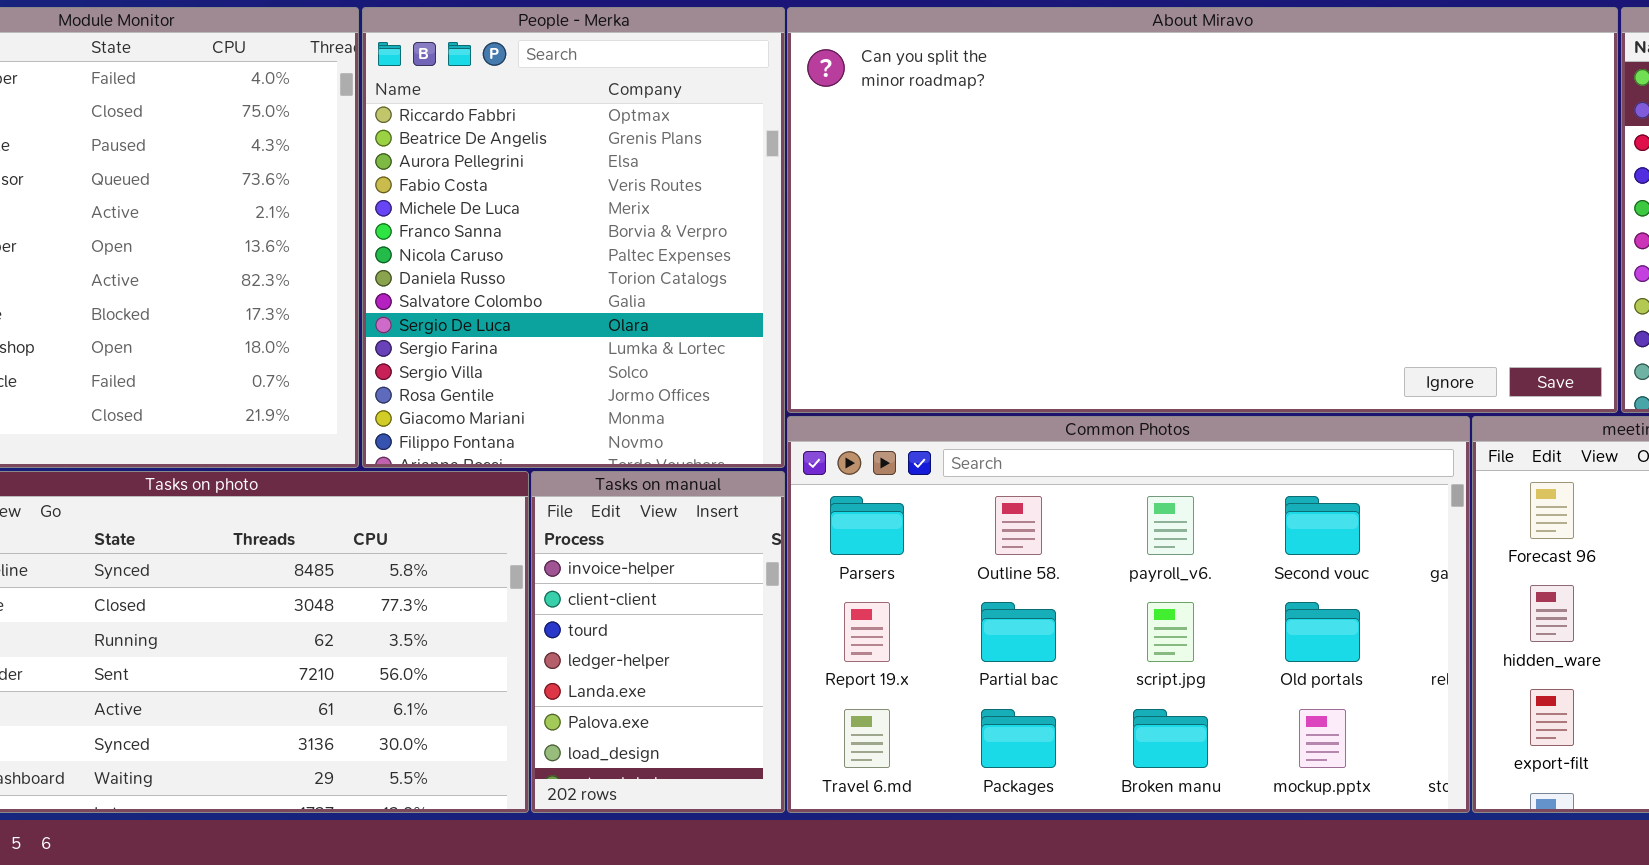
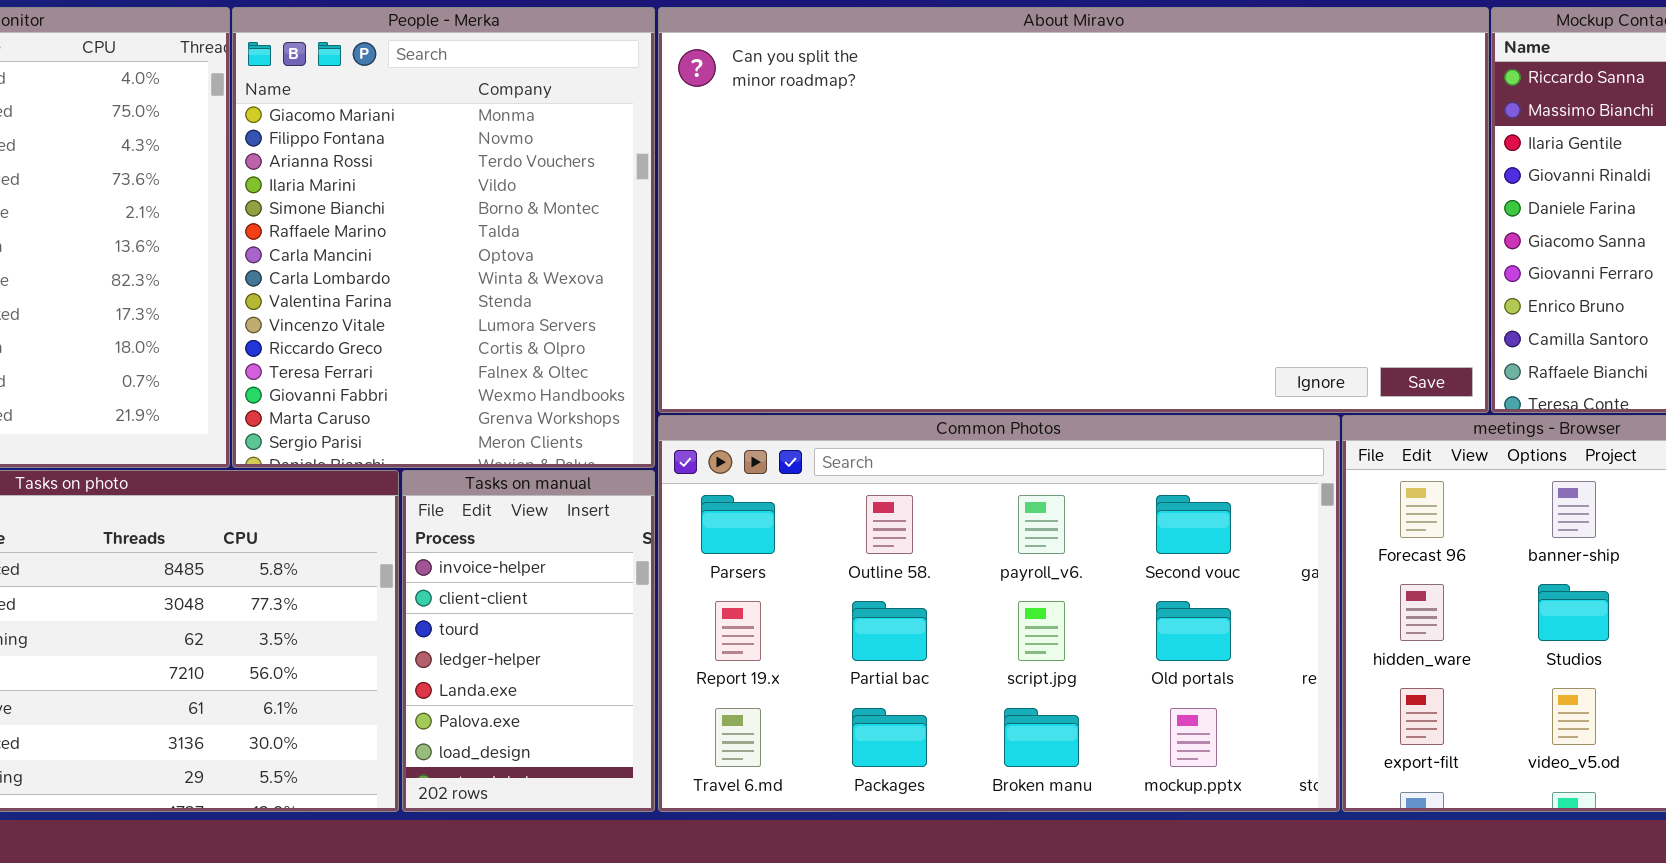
People - Merka: [362,7,785,468] -> [232,7,655,468], scrolled down 13 rows

